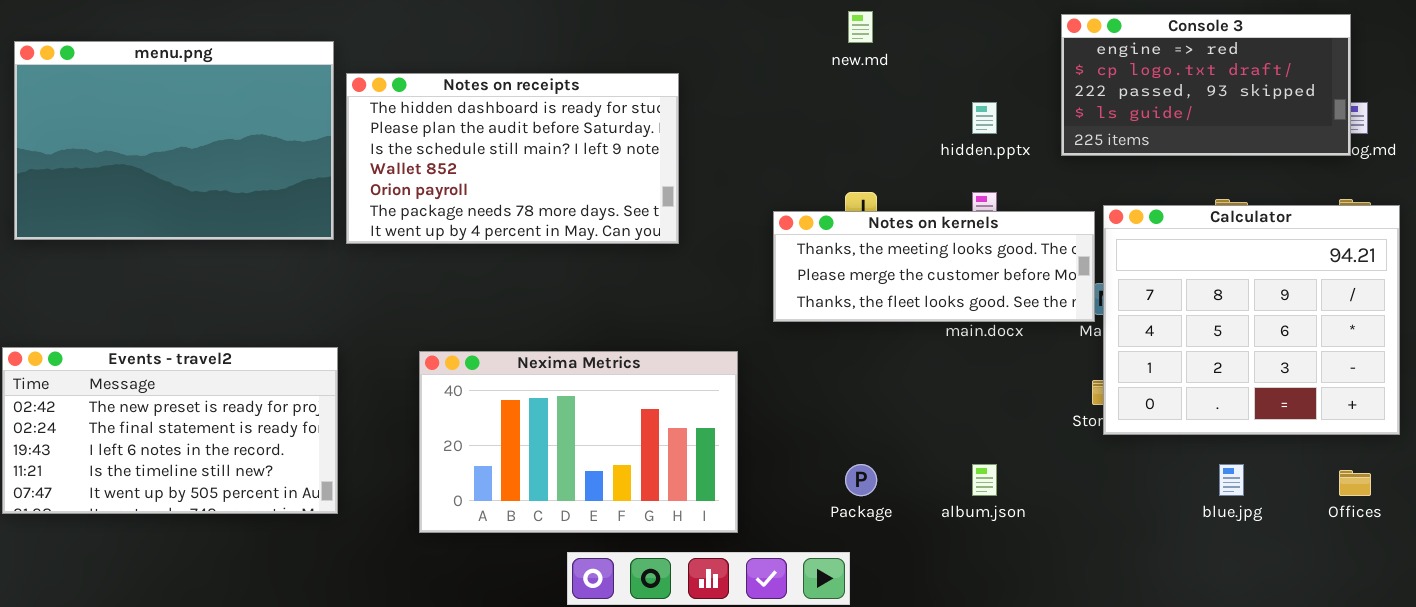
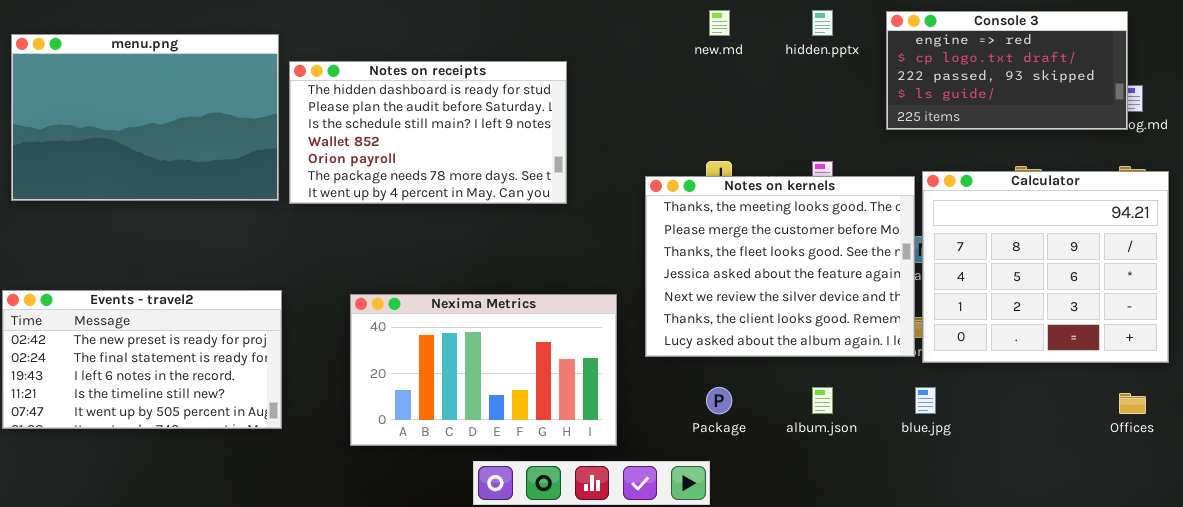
hidden.pptx: [972,102,997,134] -> [812,10,833,36], moved
Notes on kernels: [773,211,1095,322] -> [645,176,915,357], resized
blue.jpg: [1219,464,1244,496] -> [915,387,936,414], moved

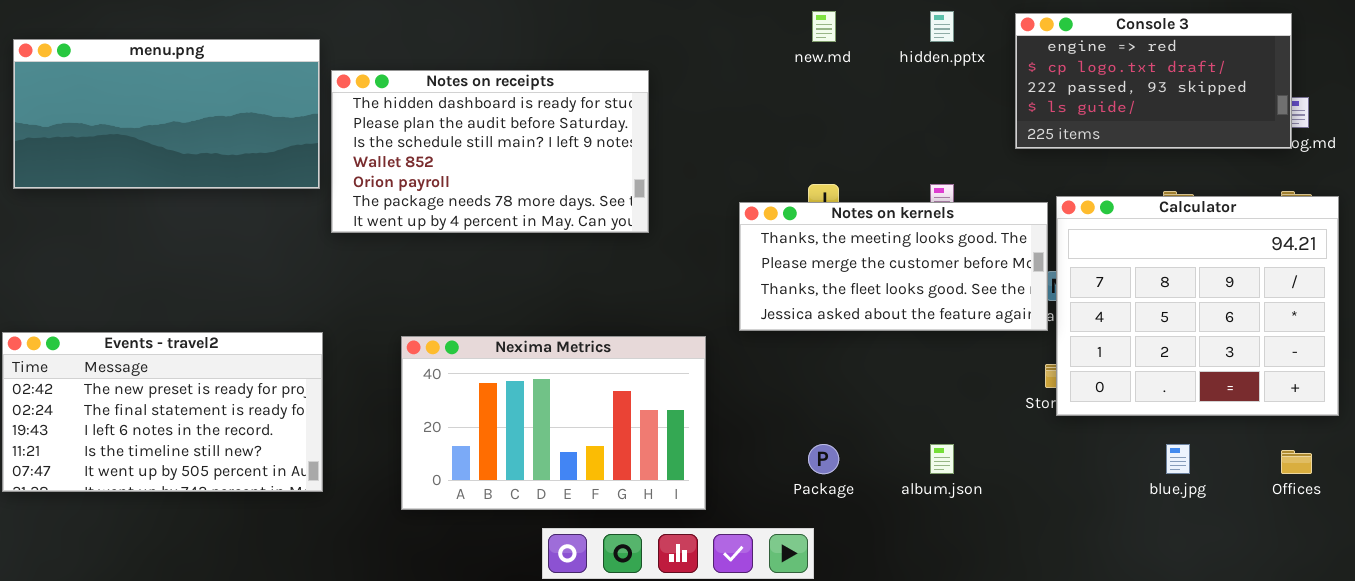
menu.png: [11,34,279,201] -> [13,39,320,189], resized
Notes on kernels: [645,176,915,357] -> [739,202,1048,331], resized
blue.jpg: [915,387,936,414] -> [1166,444,1190,474], moved

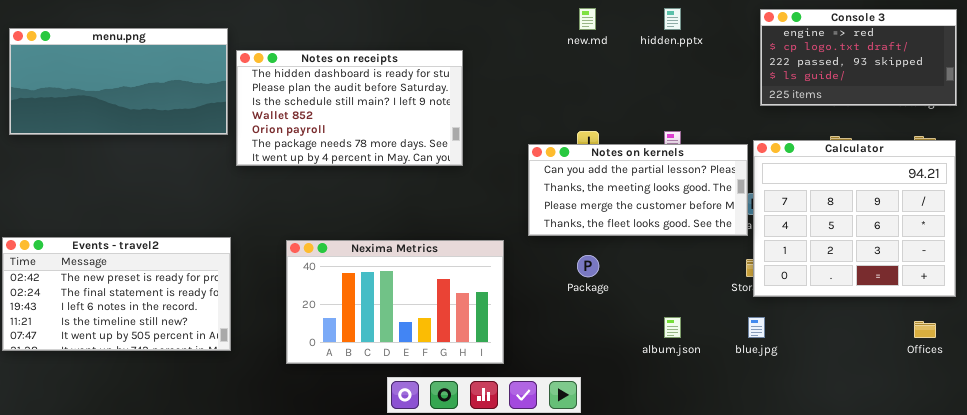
Console 3: [1015,13,1292,149] -> [760,9,957,106], moved
Notes on kernels: [739,202,1048,331] -> [528,144,748,236], scrolled up 1 row
Package: [808,444,839,474] -> [577,255,599,277], moved
blue.jpg: [1166,444,1190,474] -> [748,317,765,338], moved

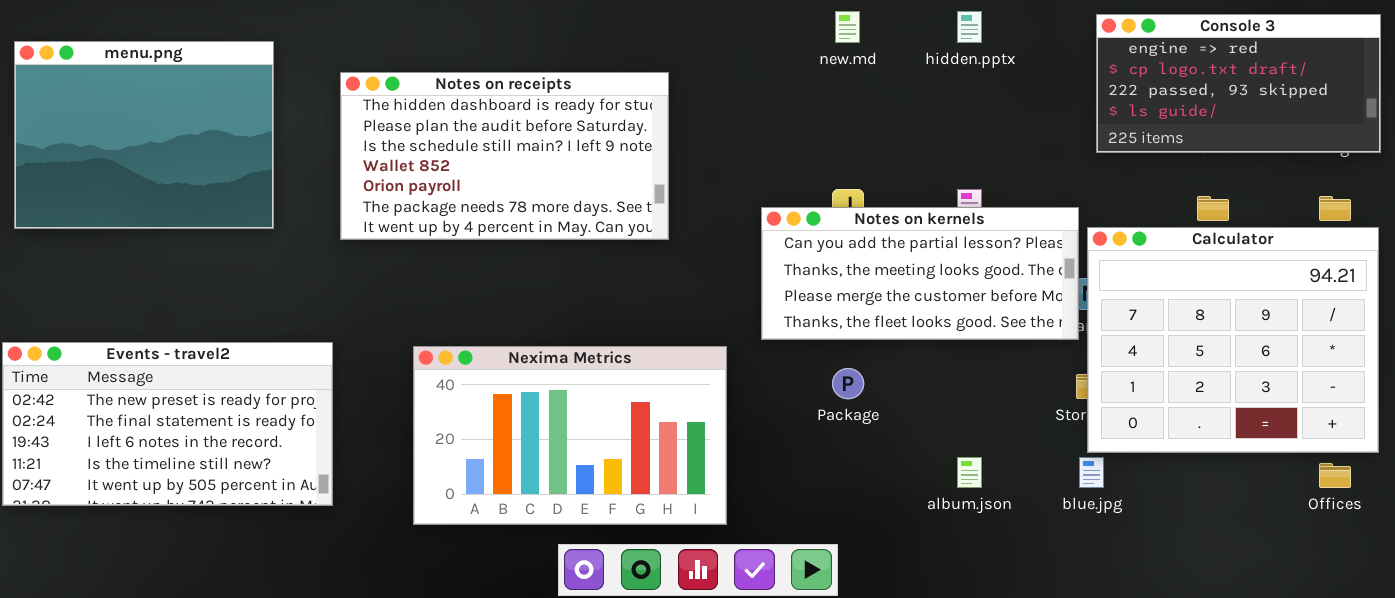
menu.png: [9,28,228,135] -> [14,41,274,229], resized
Calculator: [753,140,956,297] -> [1087,227,1379,453], moved

